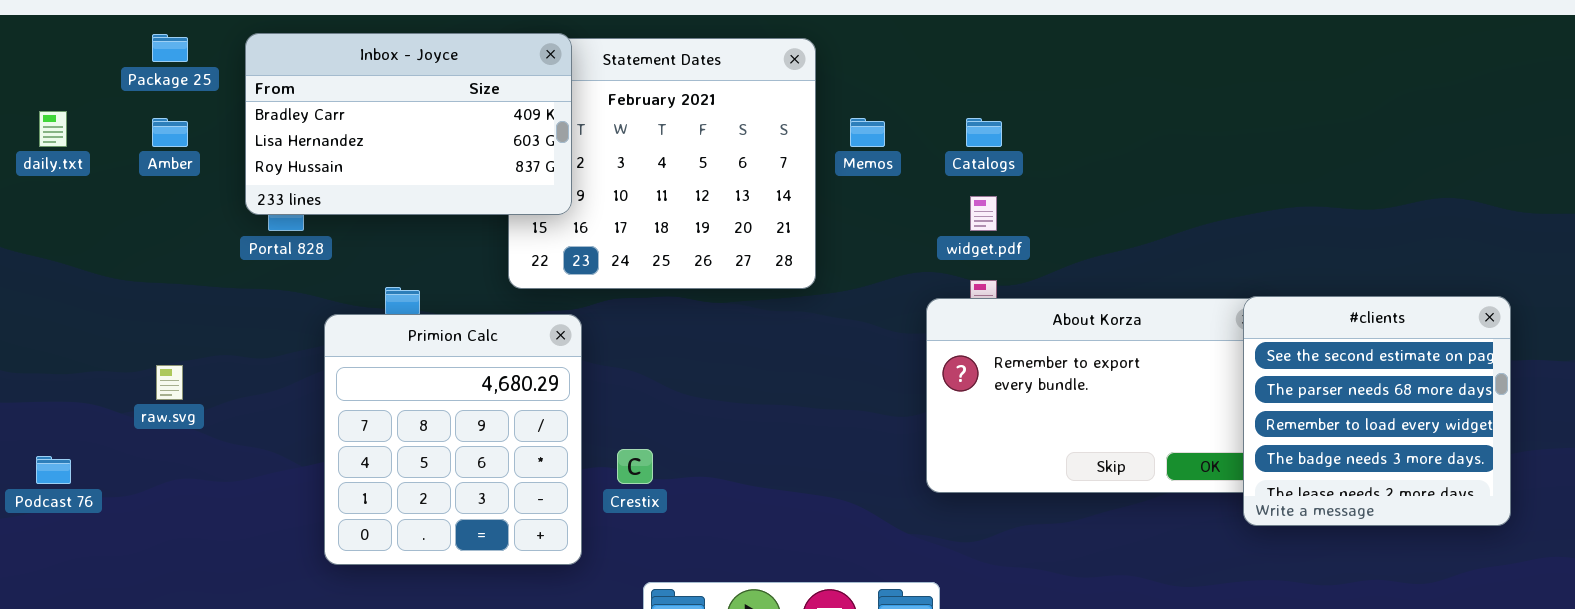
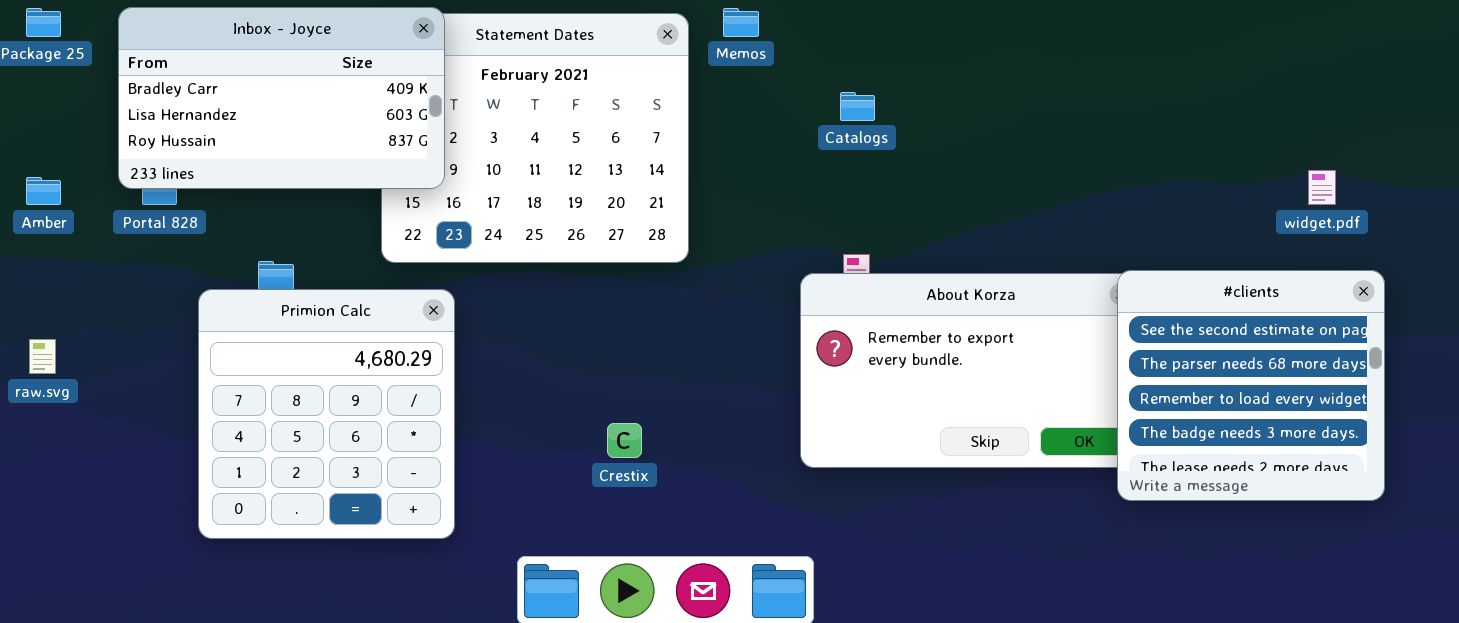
Amber: [152,118,188,147] -> [26,177,61,205], moved
Memos: [850,118,885,147] -> [723,8,759,37], moved
widget.pdf: [970,196,997,231] -> [1308,170,1336,205], moved
Crestix: [617,449,653,484] -> [607,423,642,458], moved

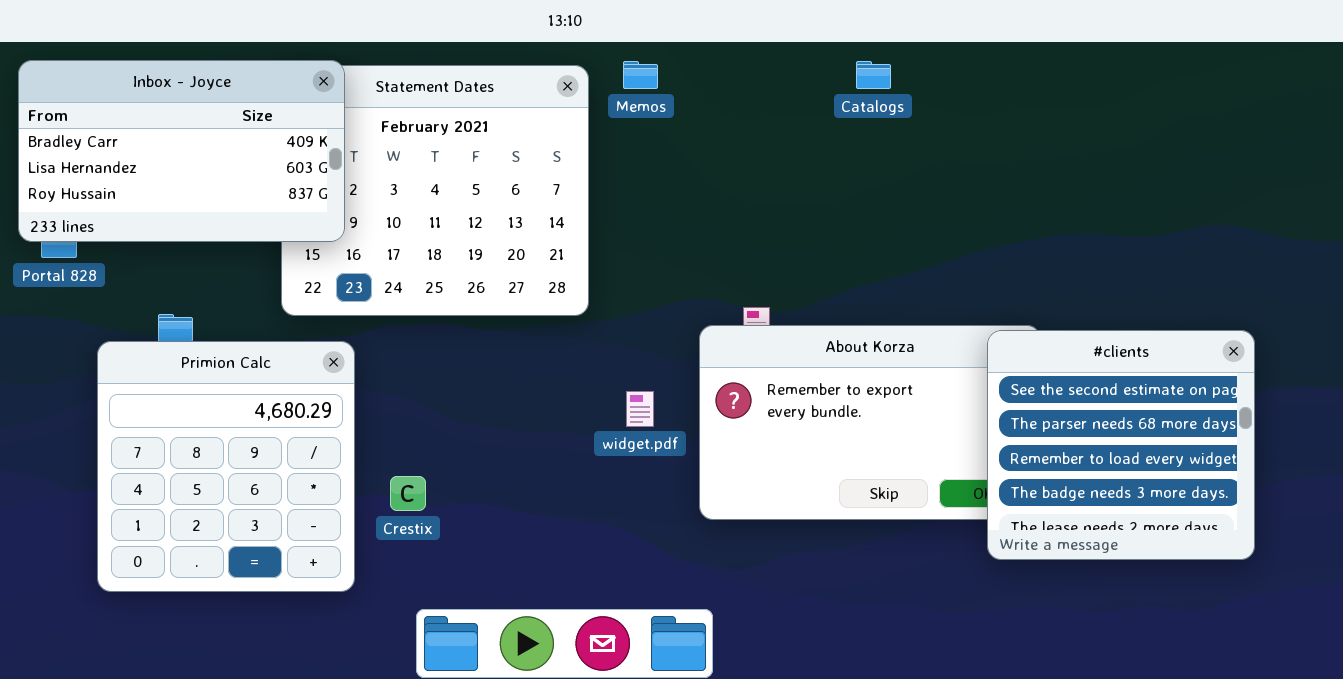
Catalogs: [840,92,875,121] -> [856,61,891,89], moved
widget.pdf: [1308,170,1336,205] -> [626,391,654,427], moved
#clients: [1117,270,1385,501] -> [987,330,1255,560], moved
Crestix: [607,423,642,458] -> [390,476,426,511], moved

